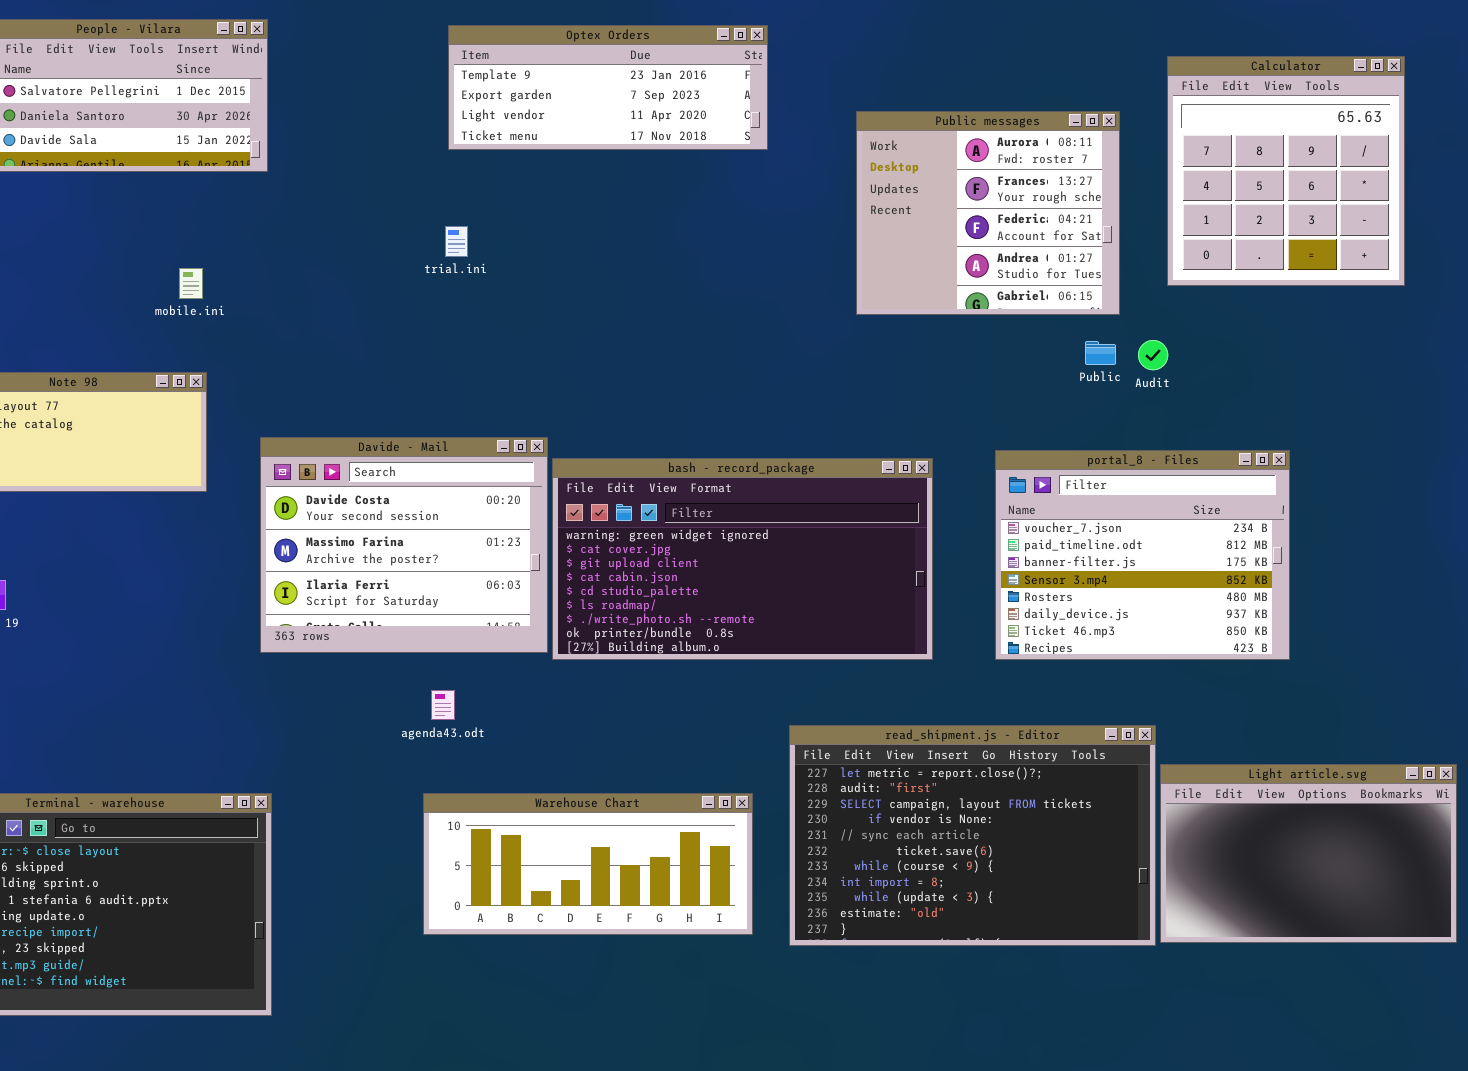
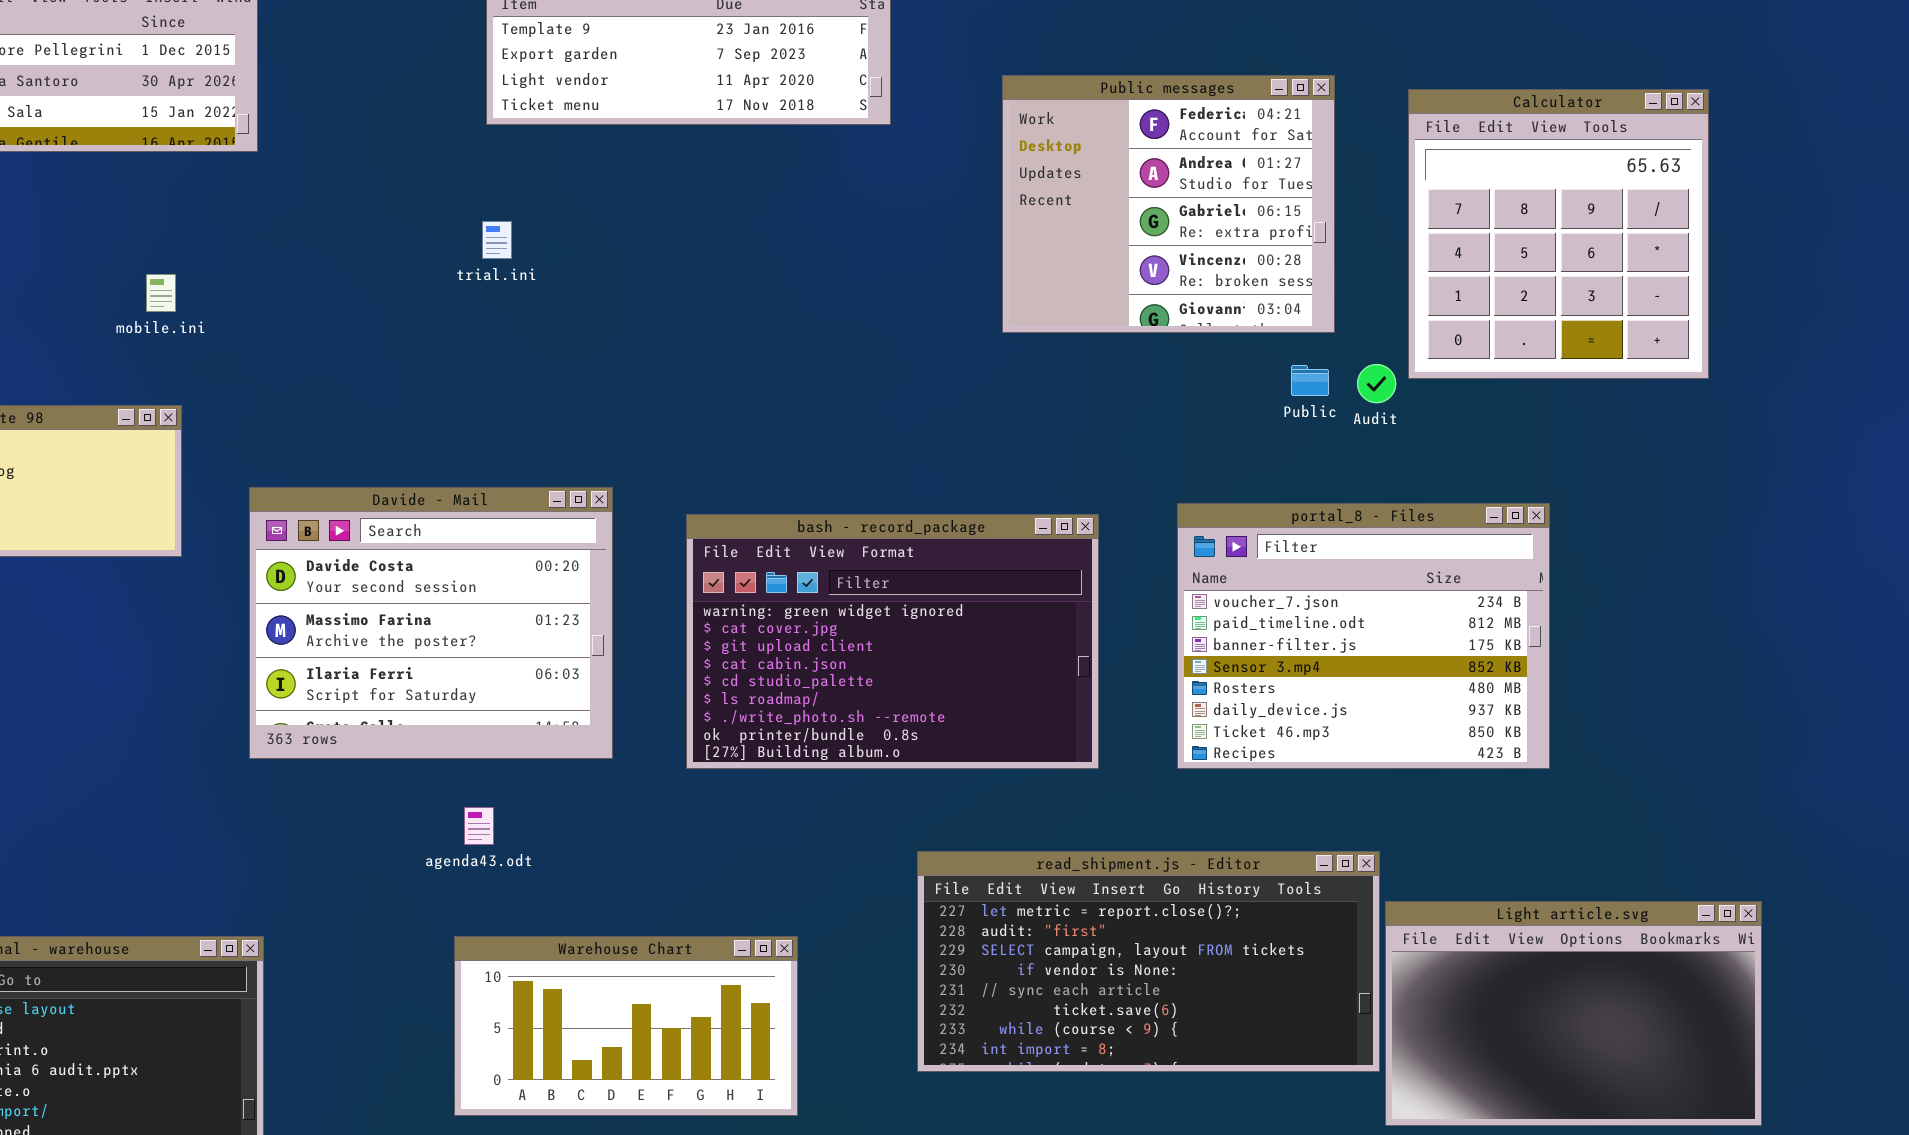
Calculator: [1167,56,1405,286] -> [1408,89,1709,379], moved
Public messages: [856,111,1120,315] -> [1002,75,1335,333], scrolled down 2 rows
bash - record_package: [552,458,933,660] -> [686,514,1099,769], resized
read_shipment.js - Editor: [789,725,1156,946] -> [917,851,1380,1072], resized
Warehouse Chart: [423,793,753,935] -> [454,936,798,1116], resized

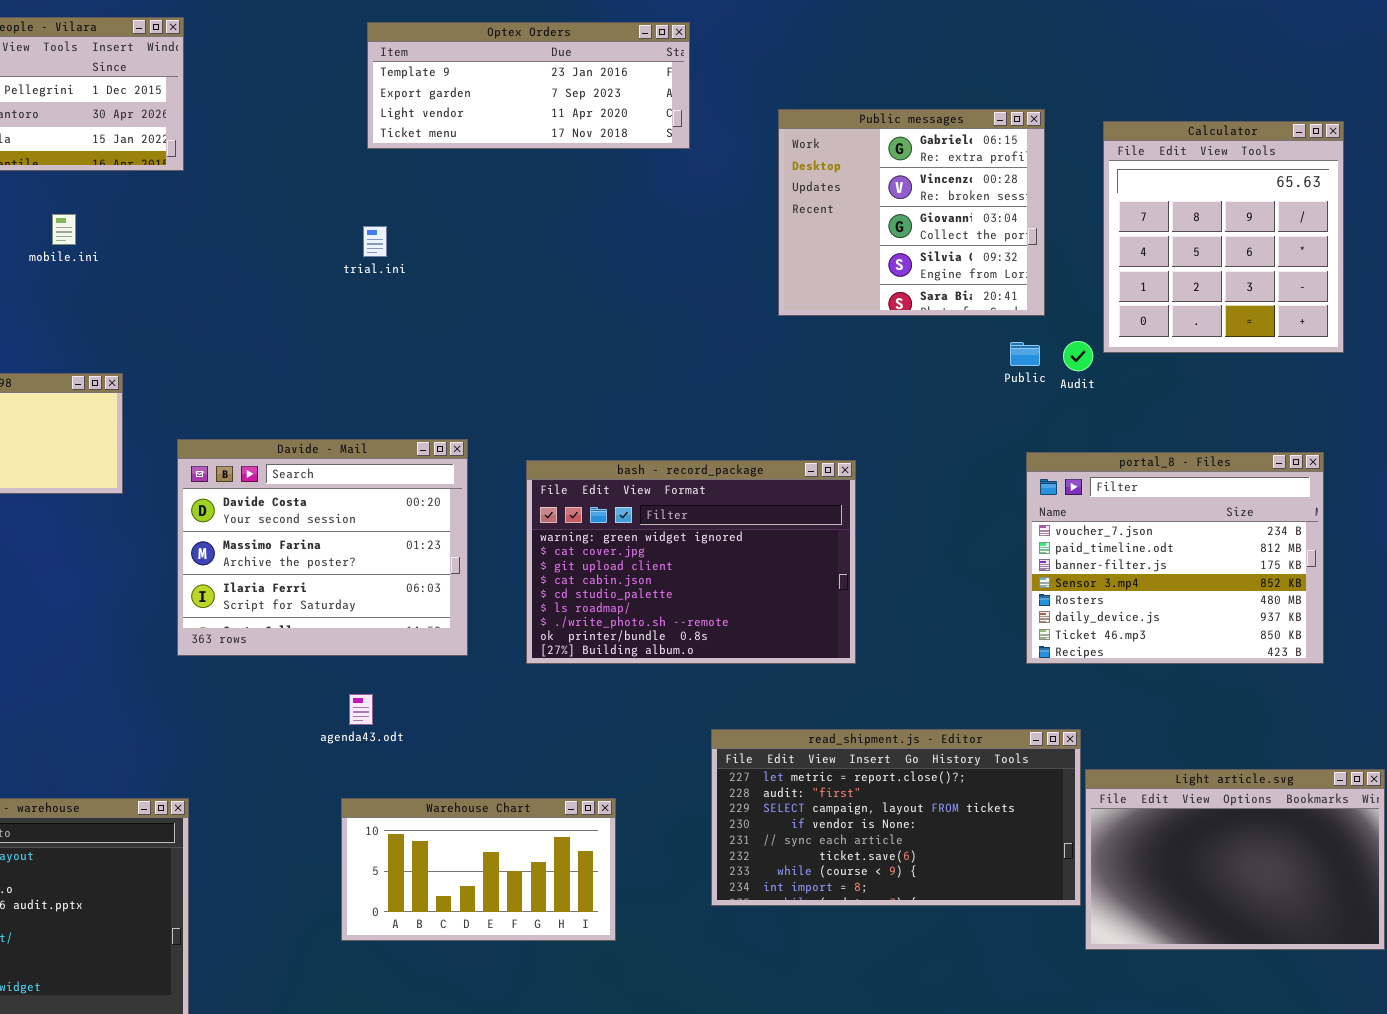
Public messages: [1002,75,1335,333] -> [778,109,1045,316], scrolled down 2 rows
mobile.ini: [146,274,176,312] -> [52,214,76,245], moved
portal_8 - Files: [1177,503,1550,769] -> [1026,452,1324,664], moved

